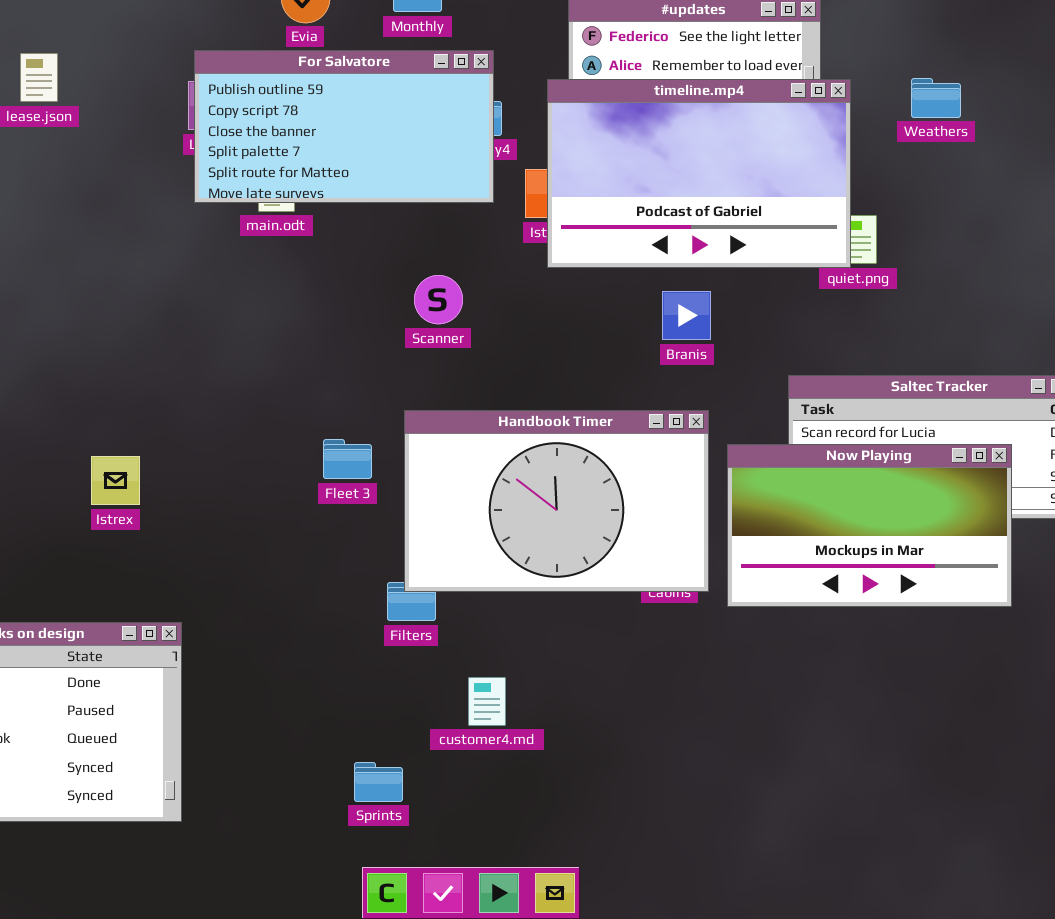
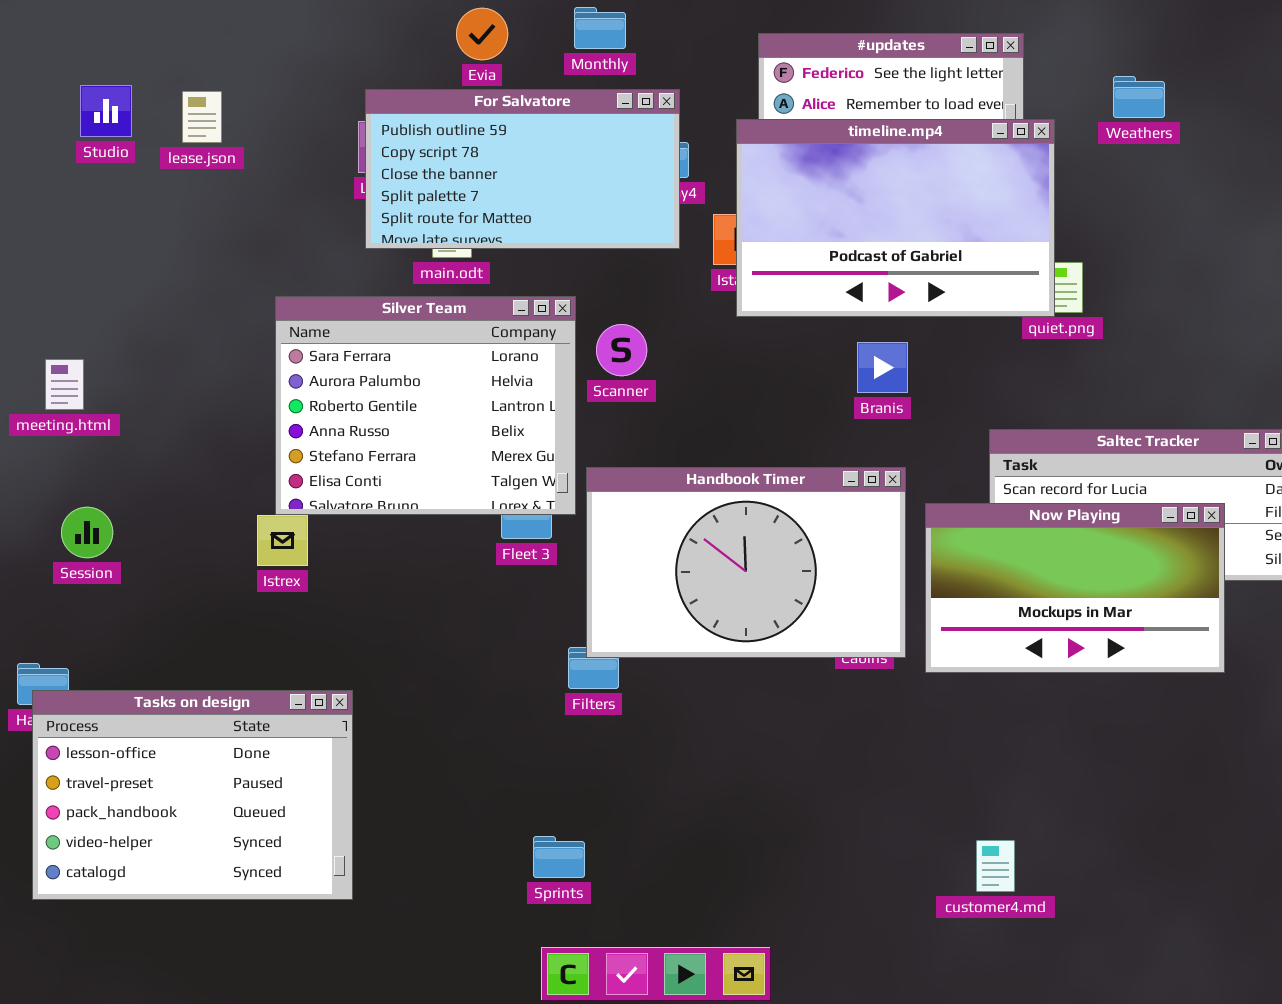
Weathers: [911,78,961,118] -> [1113,76,1165,118], moved
Silver Team: none -> [275,296,576,515], opened
customer4.md: [468,677,506,726] -> [976,840,1015,892], moved

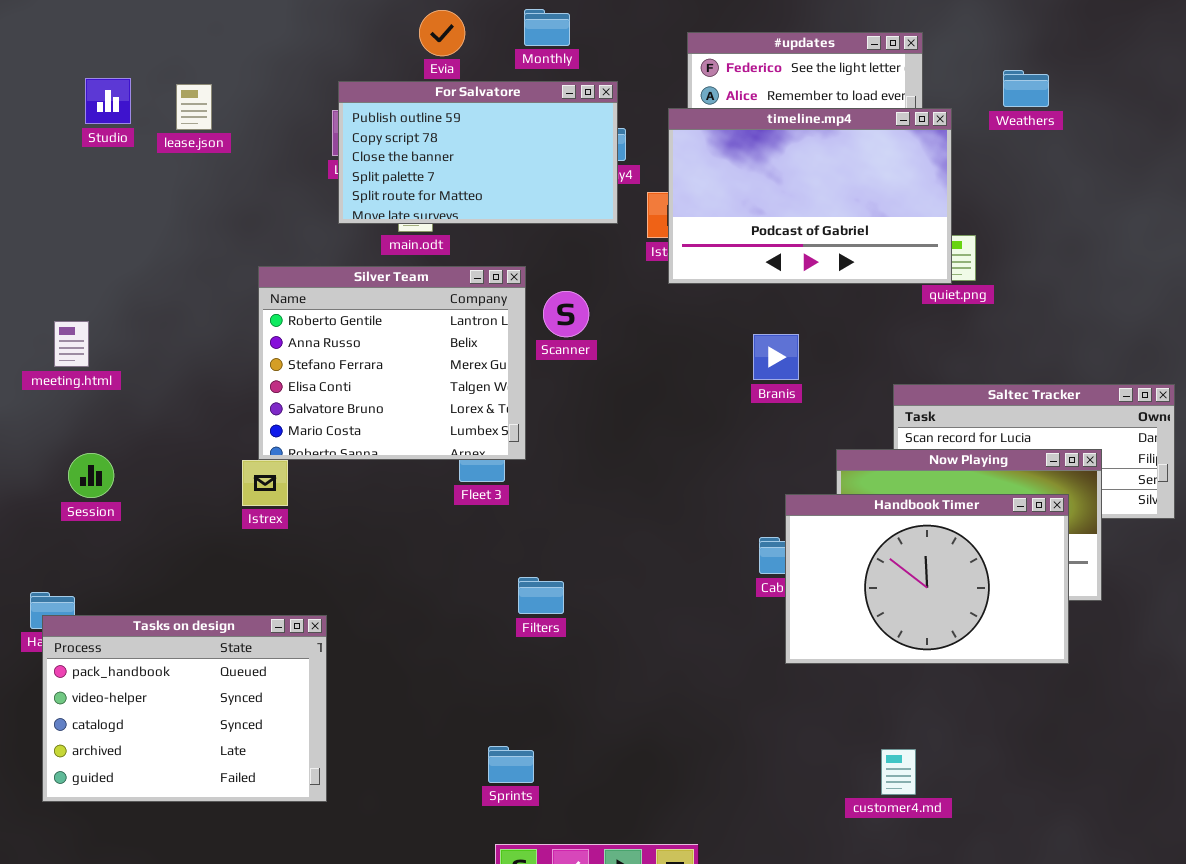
Silver Team: [275,296,576,515] -> [258,266,526,460], scrolled down 2 rows
Branis: [857,342,908,393] -> [753,334,799,380], moved
Handbook Timer: [586,467,906,658] -> [785,494,1069,664], moved
Tasks on design: [32,690,353,900] -> [42,615,327,802], scrolled down 2 rows

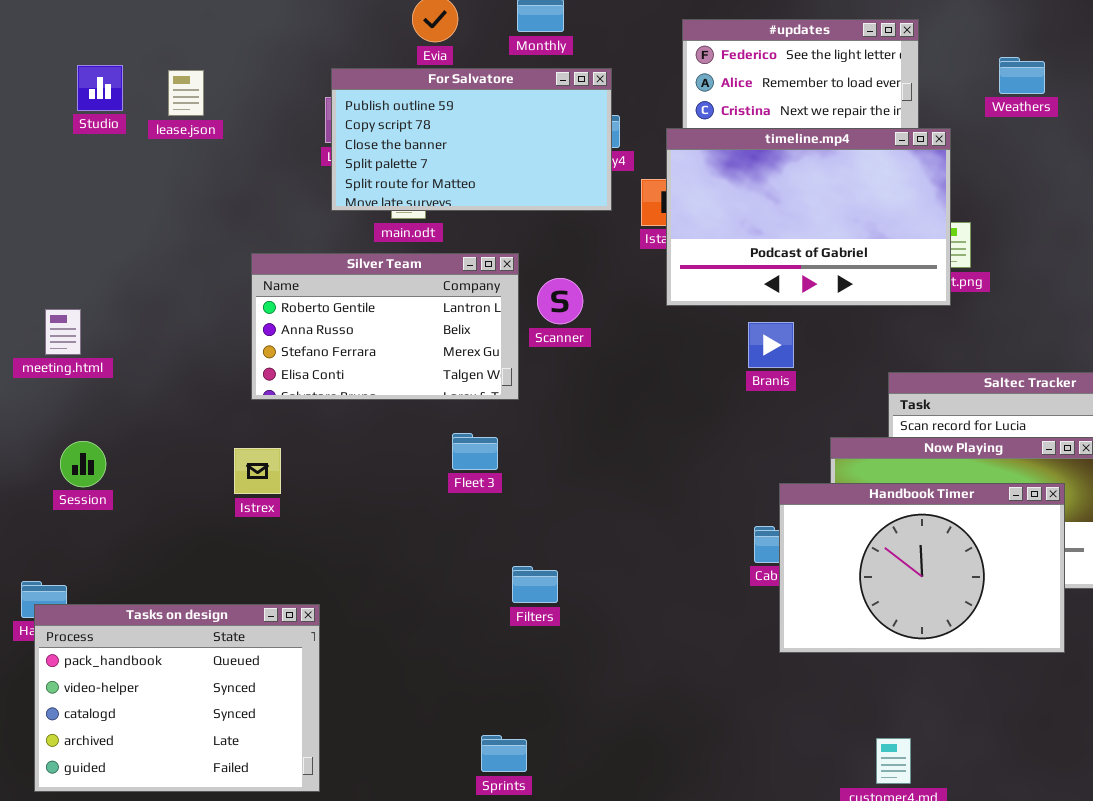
timeline.mp4: [668,108,952,284] -> [666,128,951,306], moved
Silver Team: [258,266,526,460] -> [251,253,519,400], resized

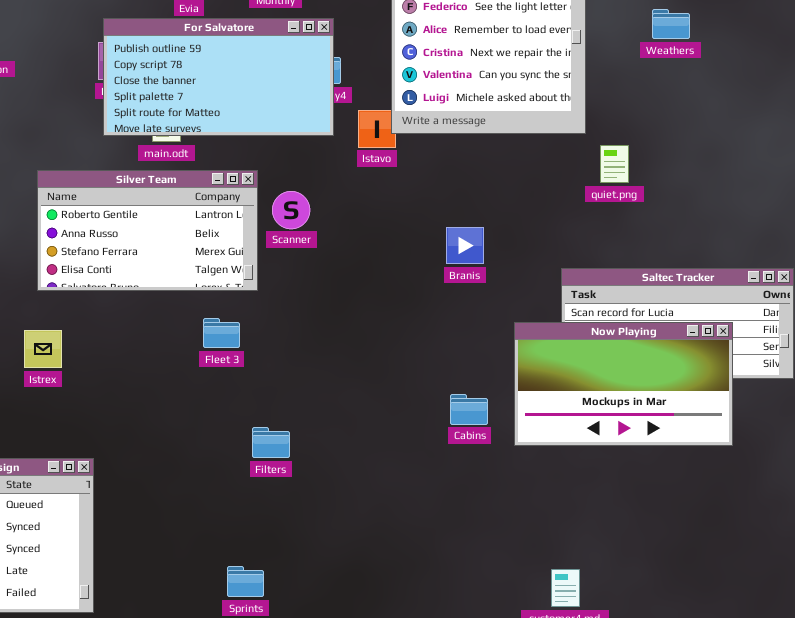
timeline.mp4: [666,128,951,306] -> none, closed
Handbook Timer: [779,483,1065,653] -> none, closed

